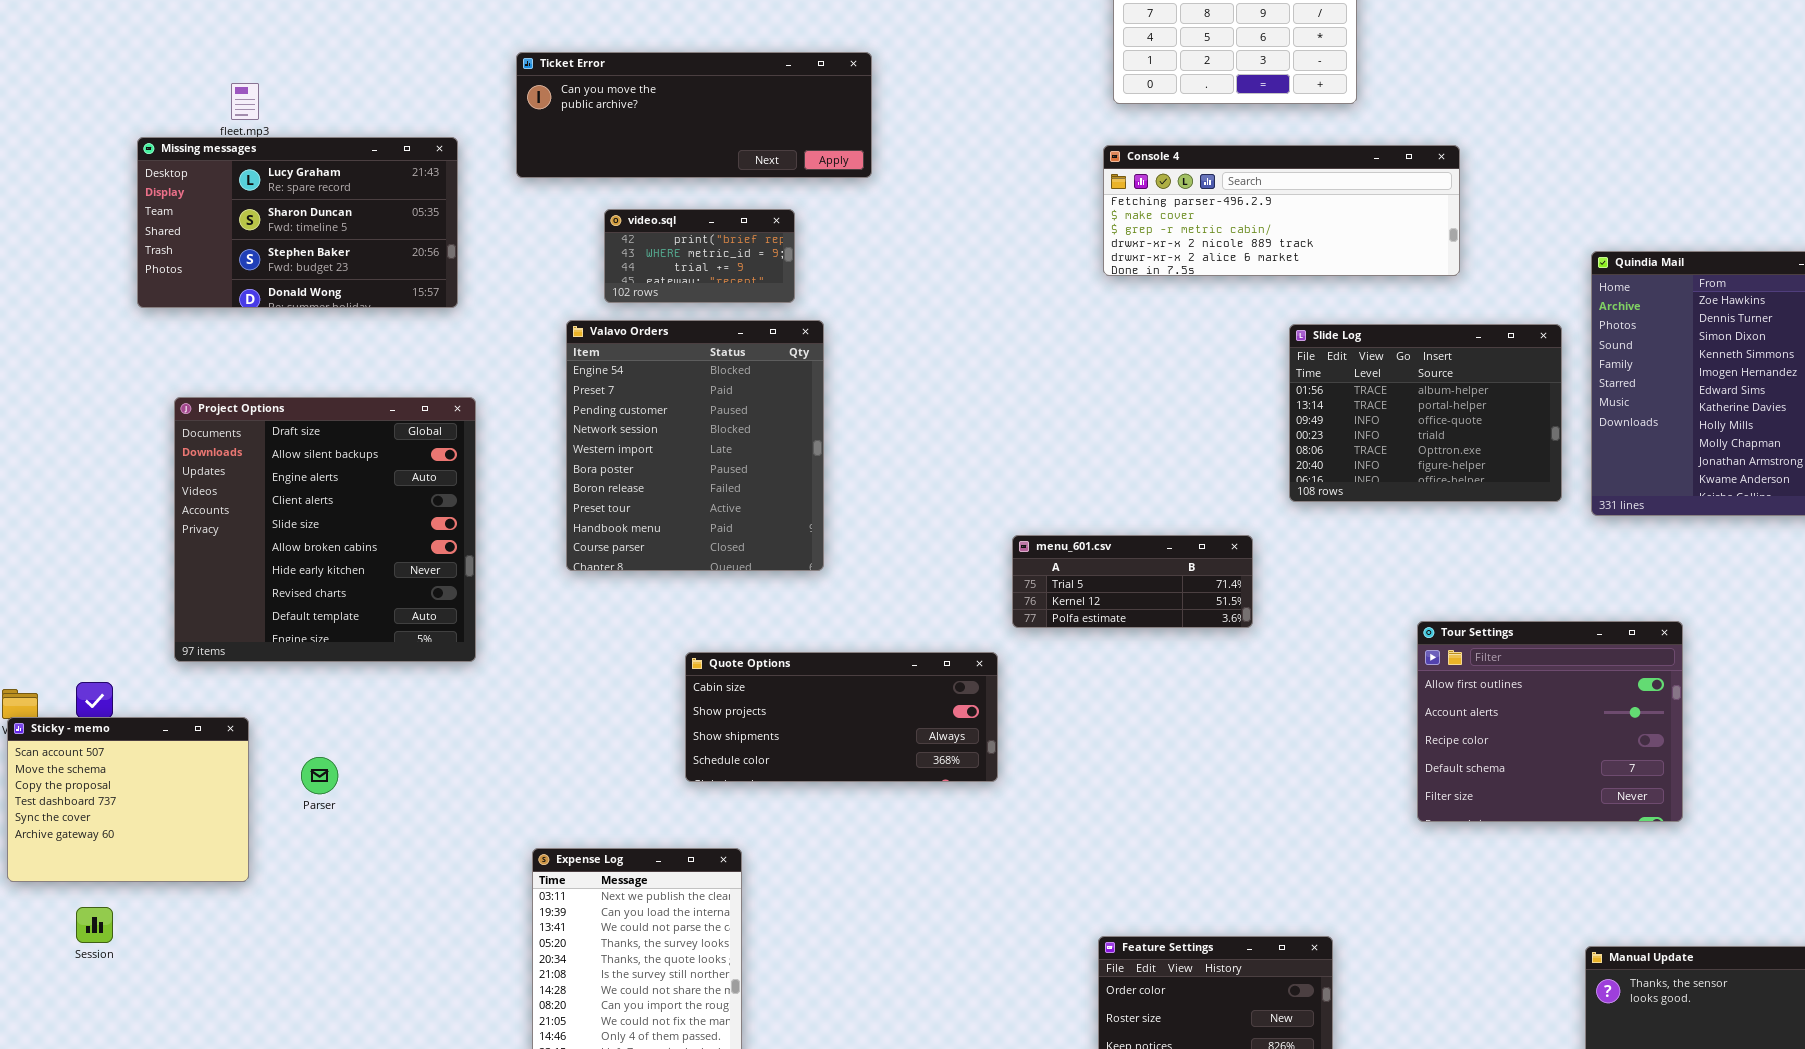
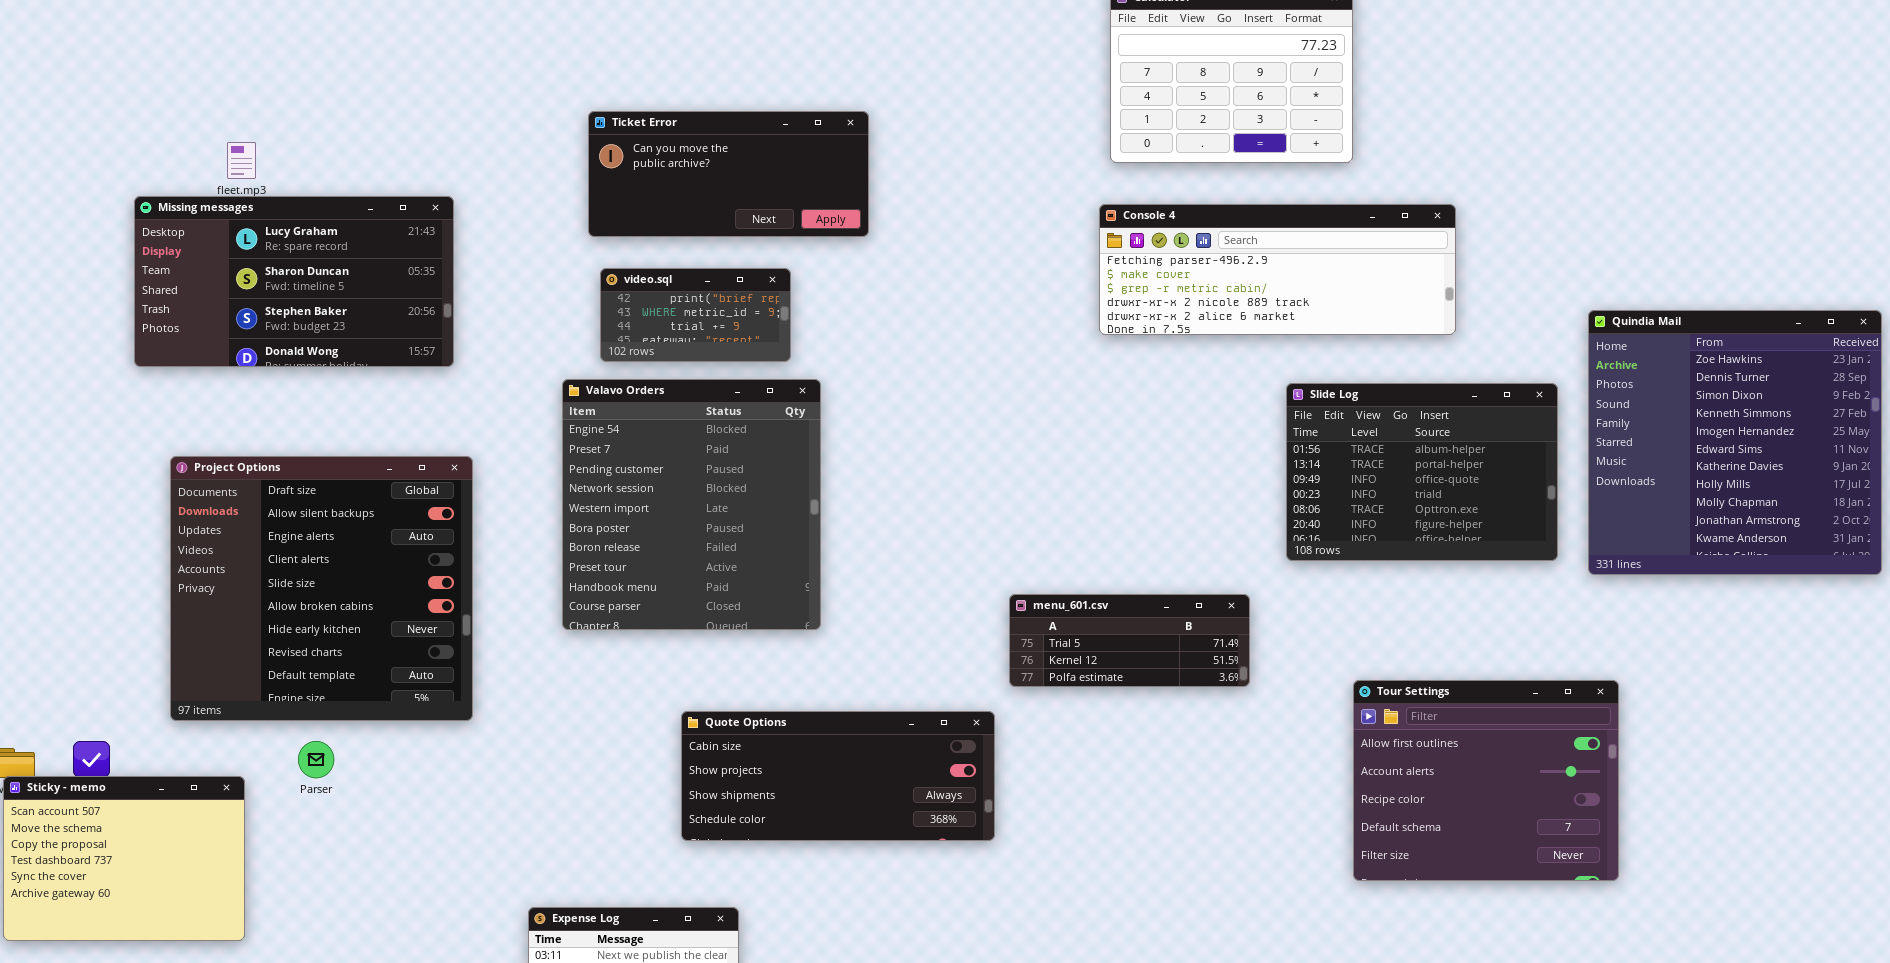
Ticket Error: [516,52,872,178] -> [588,111,869,237], resized
Tour Settings: [1417,621,1683,822] -> [1353,680,1619,881], moved
Parser: [301,757,338,794] -> [298,741,334,778], moved

